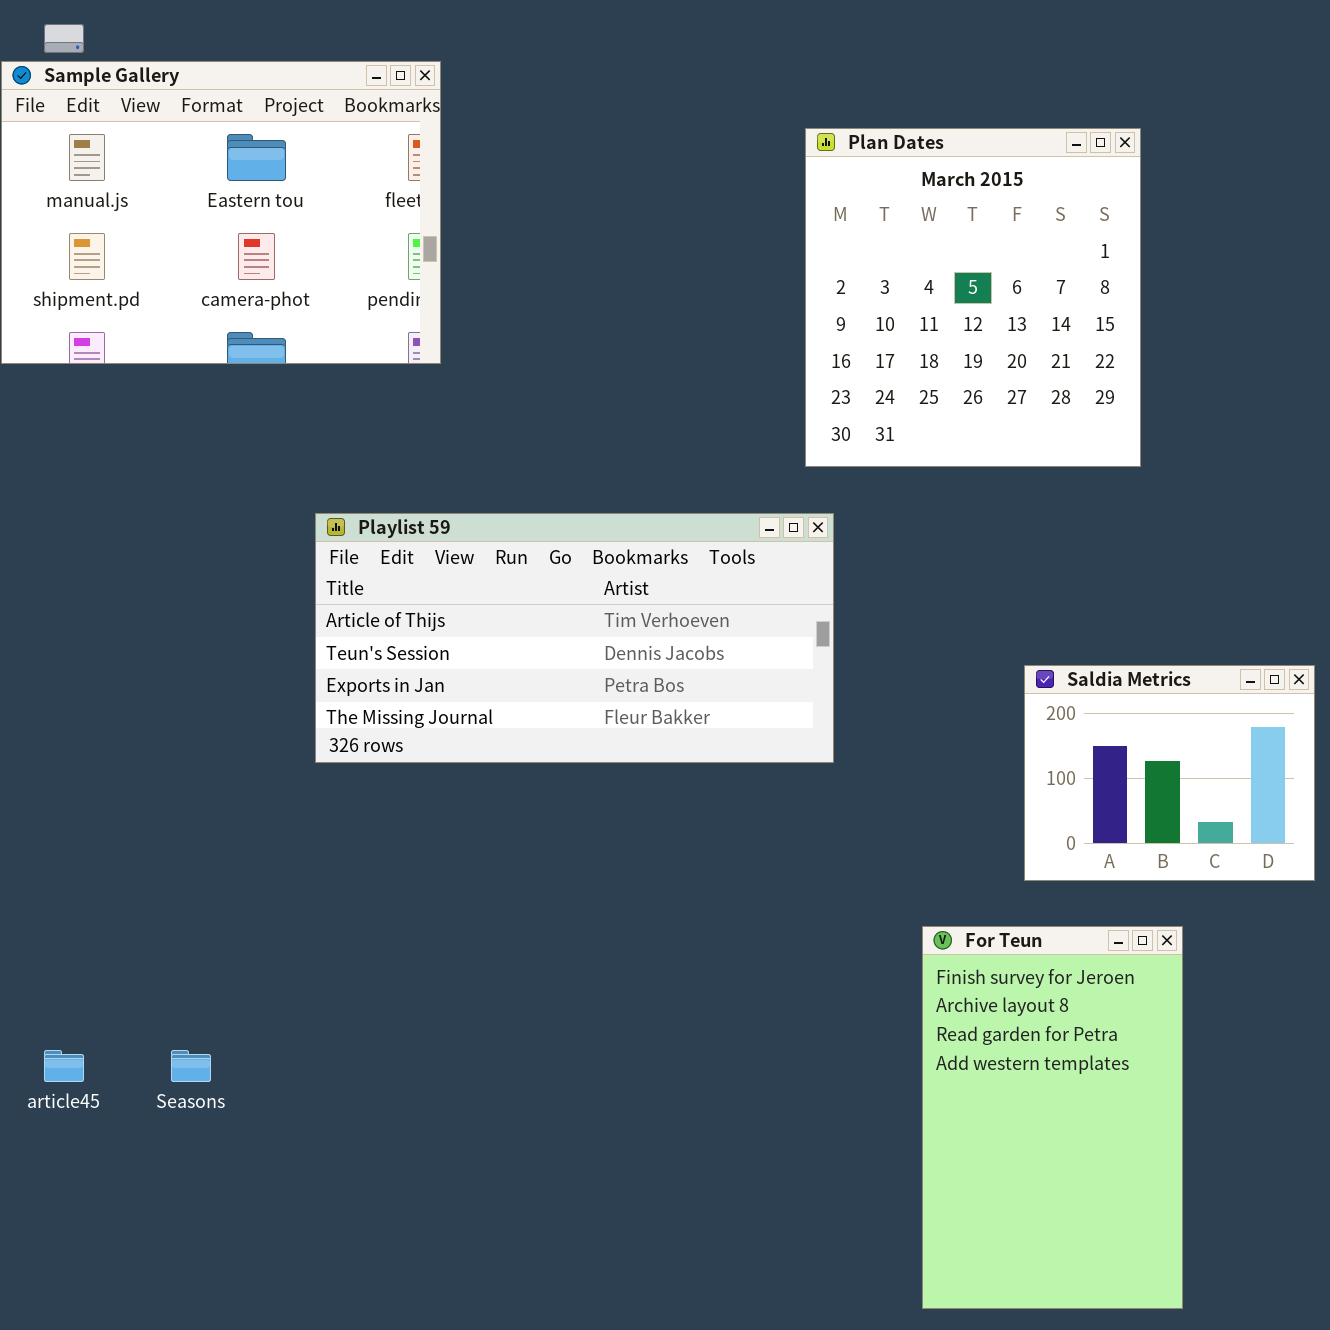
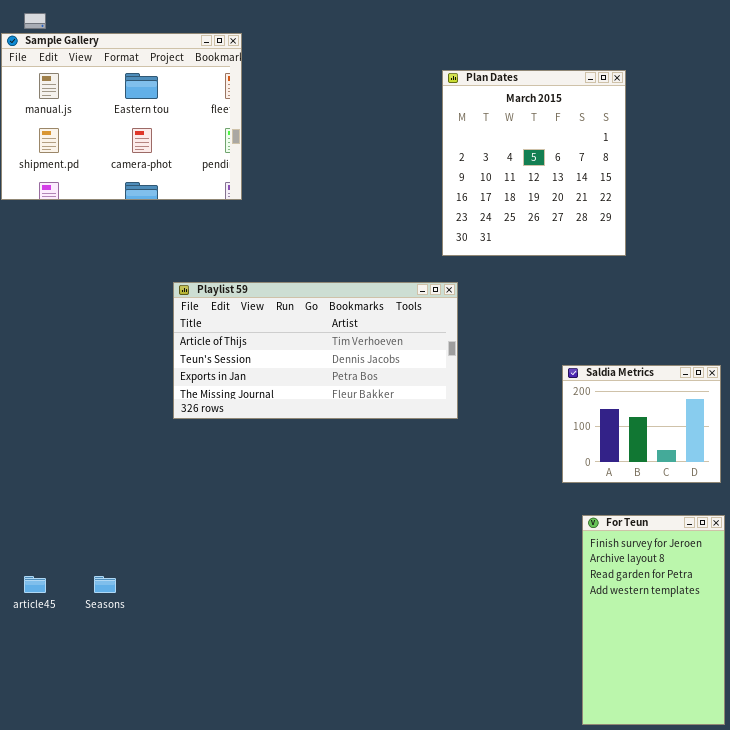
For Teun: [922,926,1183,1309] -> [582,515,725,725], moved

